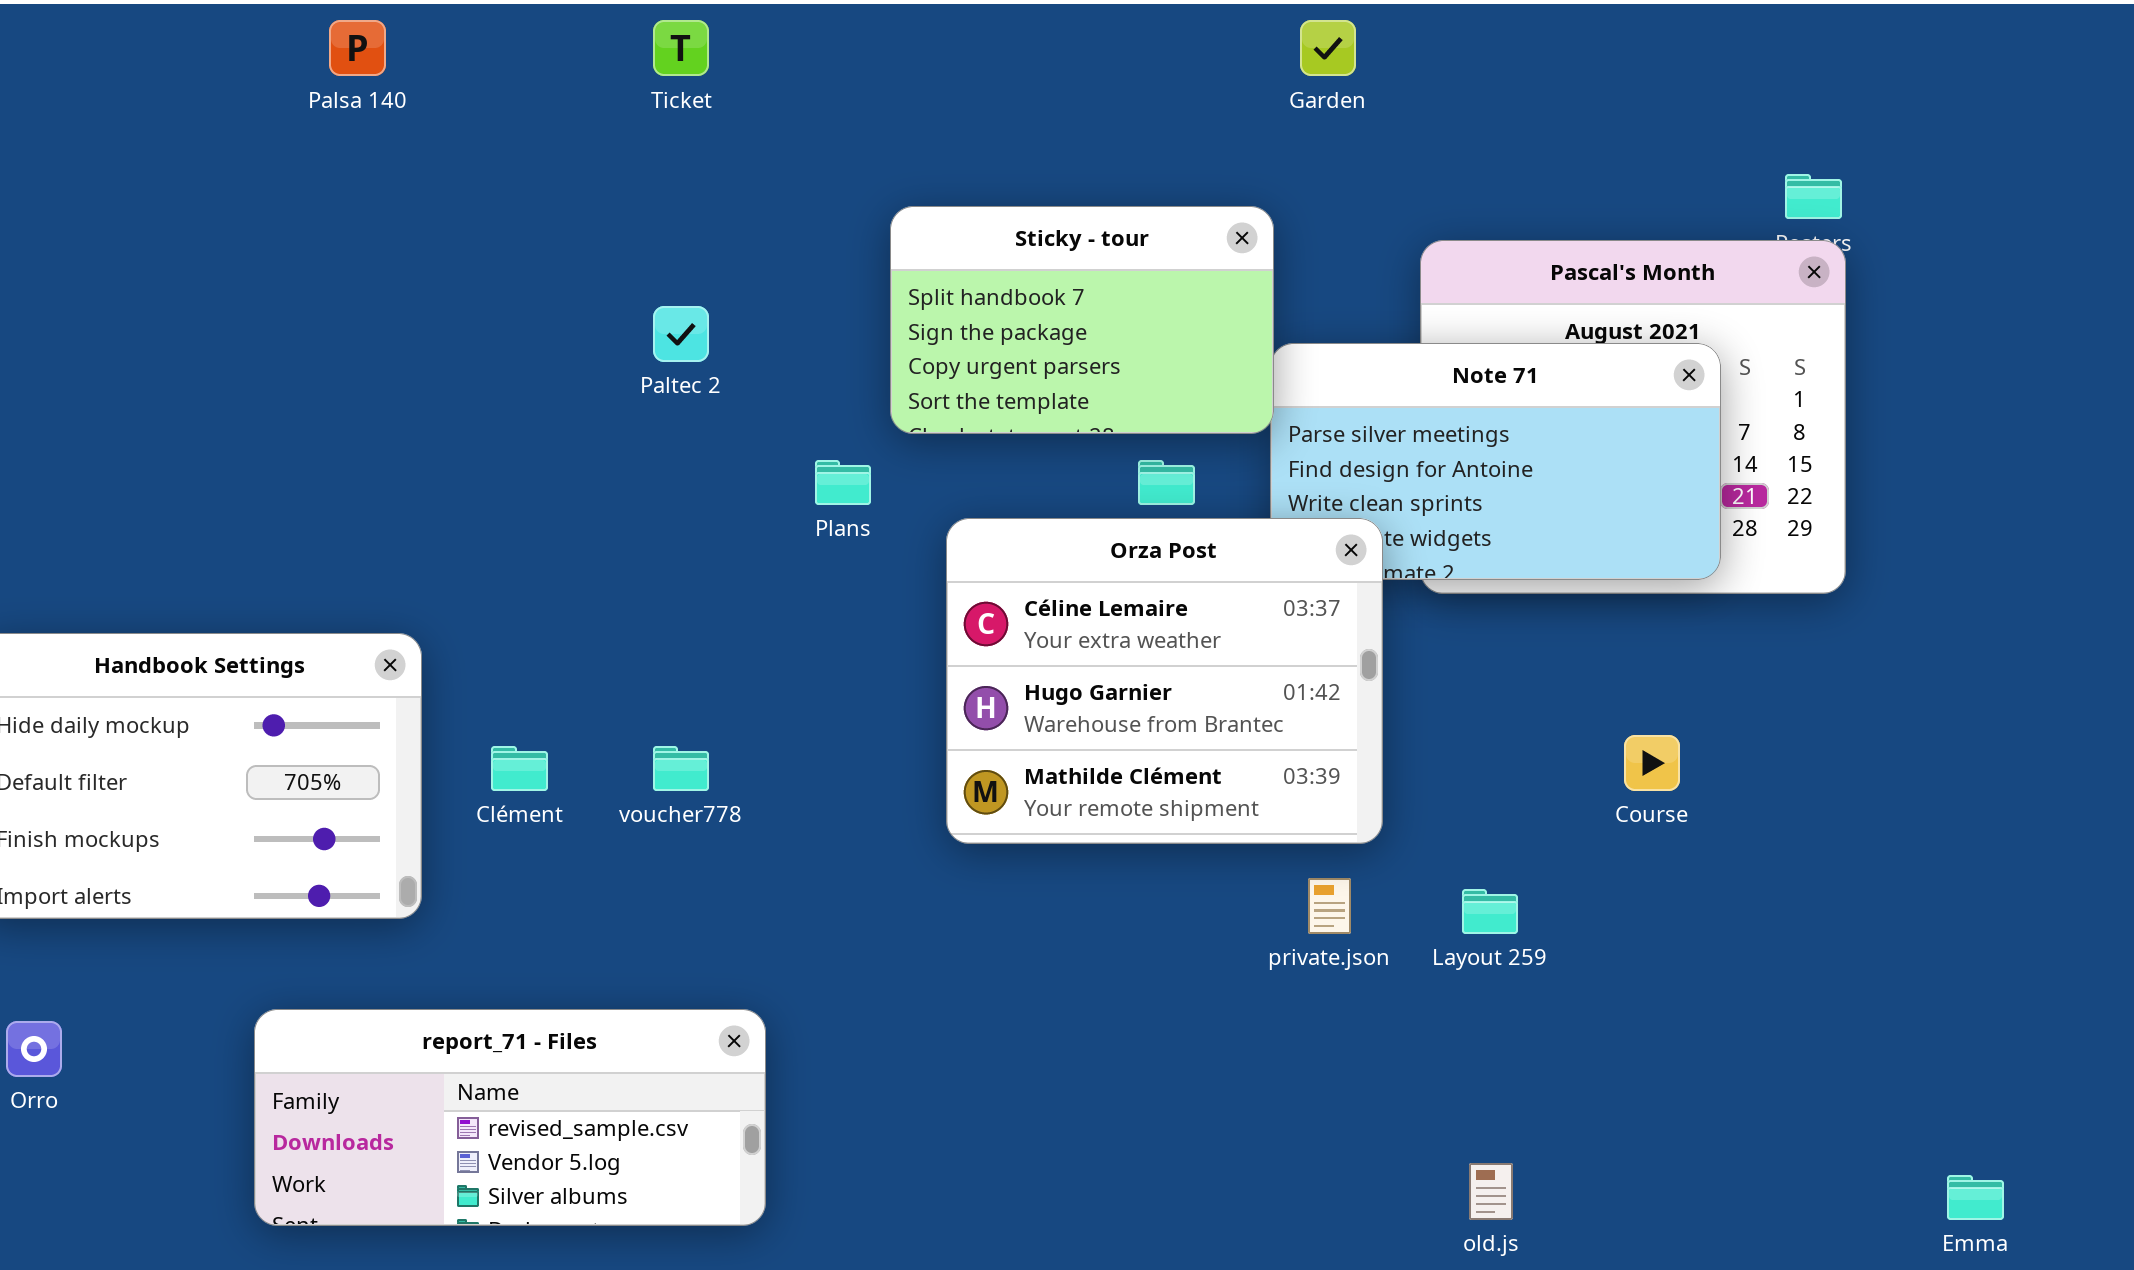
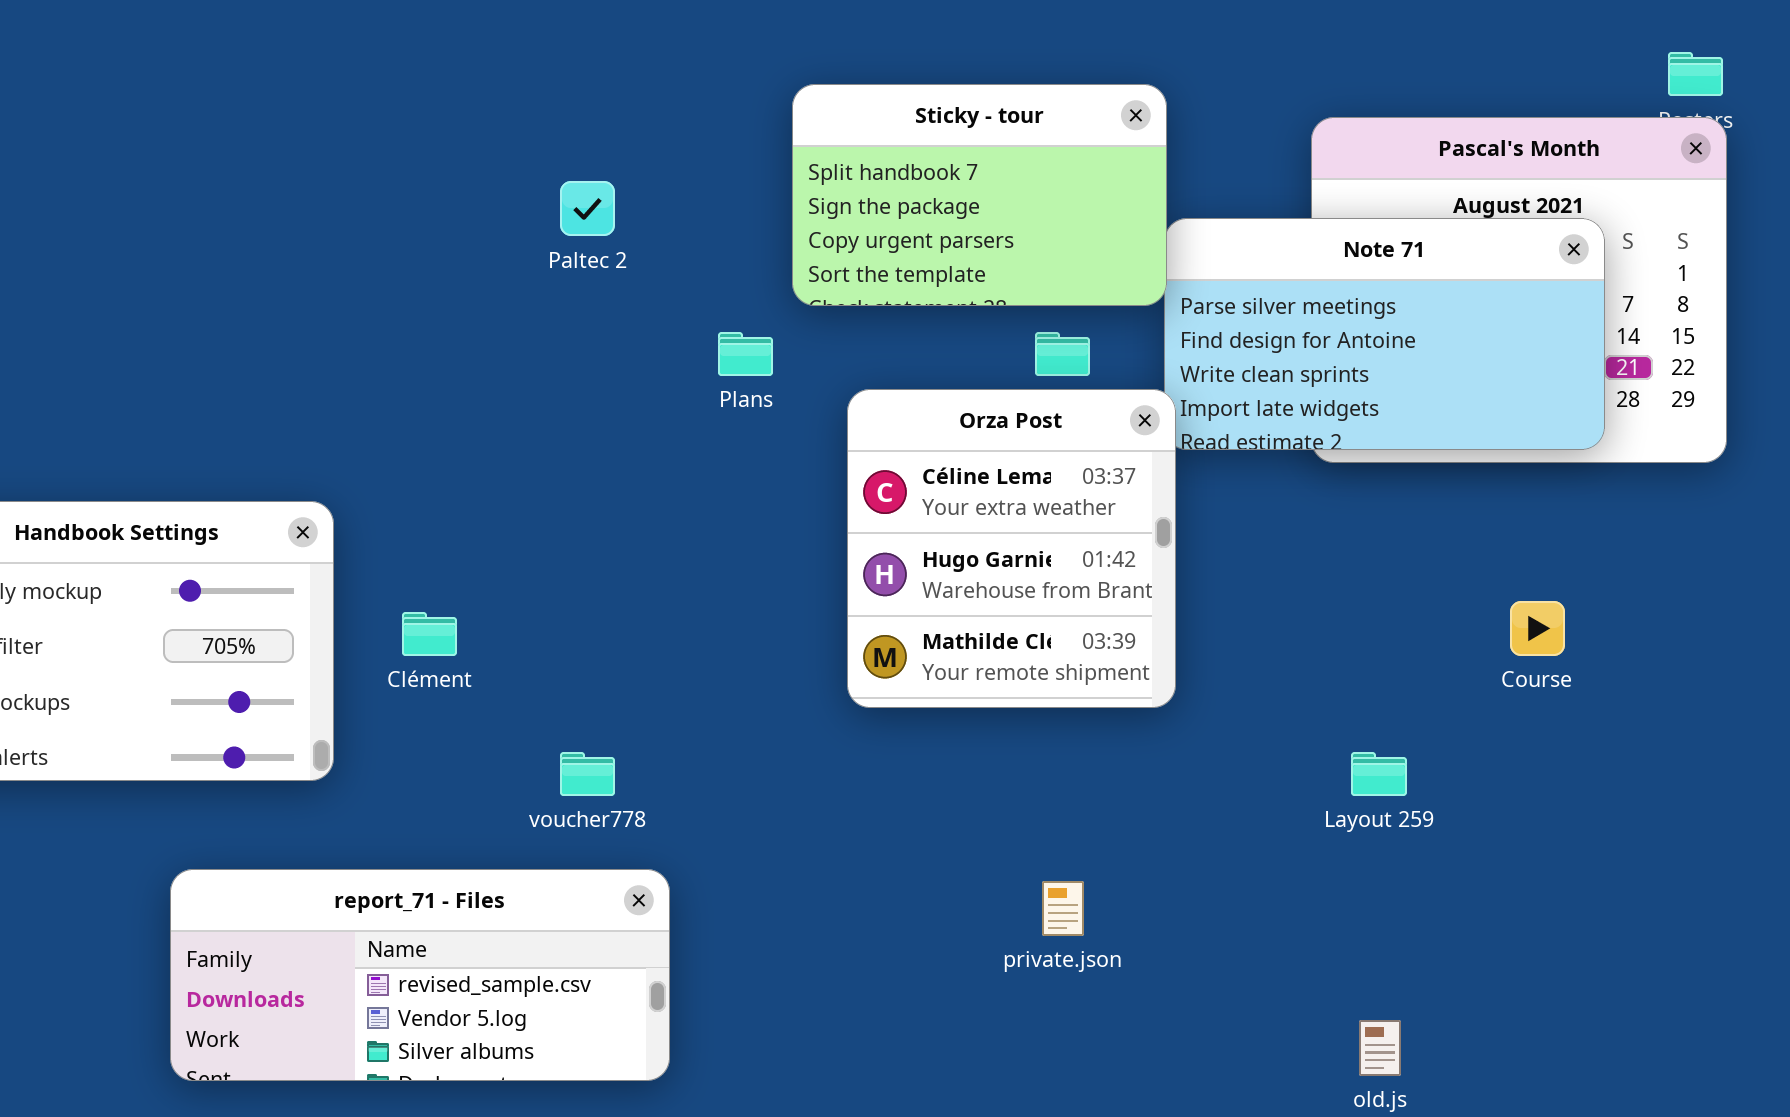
Orza Post: [946,518,1383,844] -> [847,389,1176,708], resized
voucher778: [653,746,709,791] -> [560,752,615,796], moved
private.json: [1308,878,1351,934] -> [1042,881,1084,936], moved

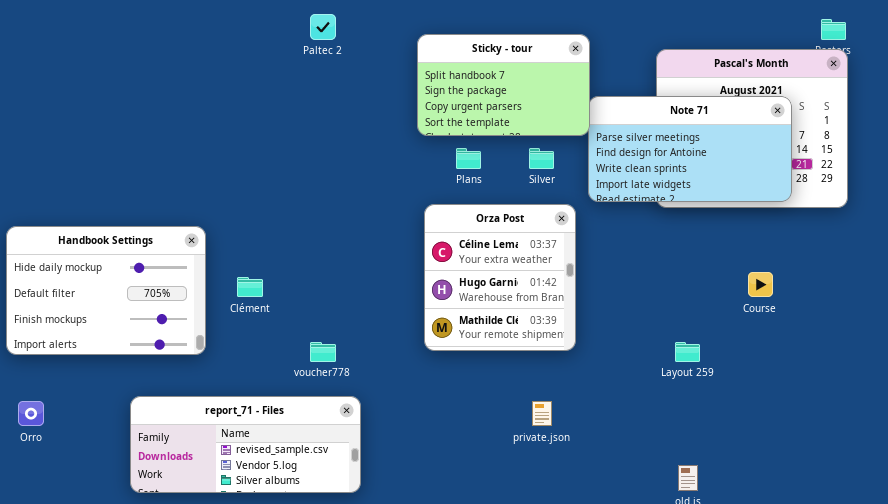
Paltec 2: [560,181,615,236] -> [310,14,336,40], moved
Plans: [718,332,773,376] -> [456,148,481,169], moved
Orza Post: [847,389,1176,708] -> [424,204,576,351], moved

